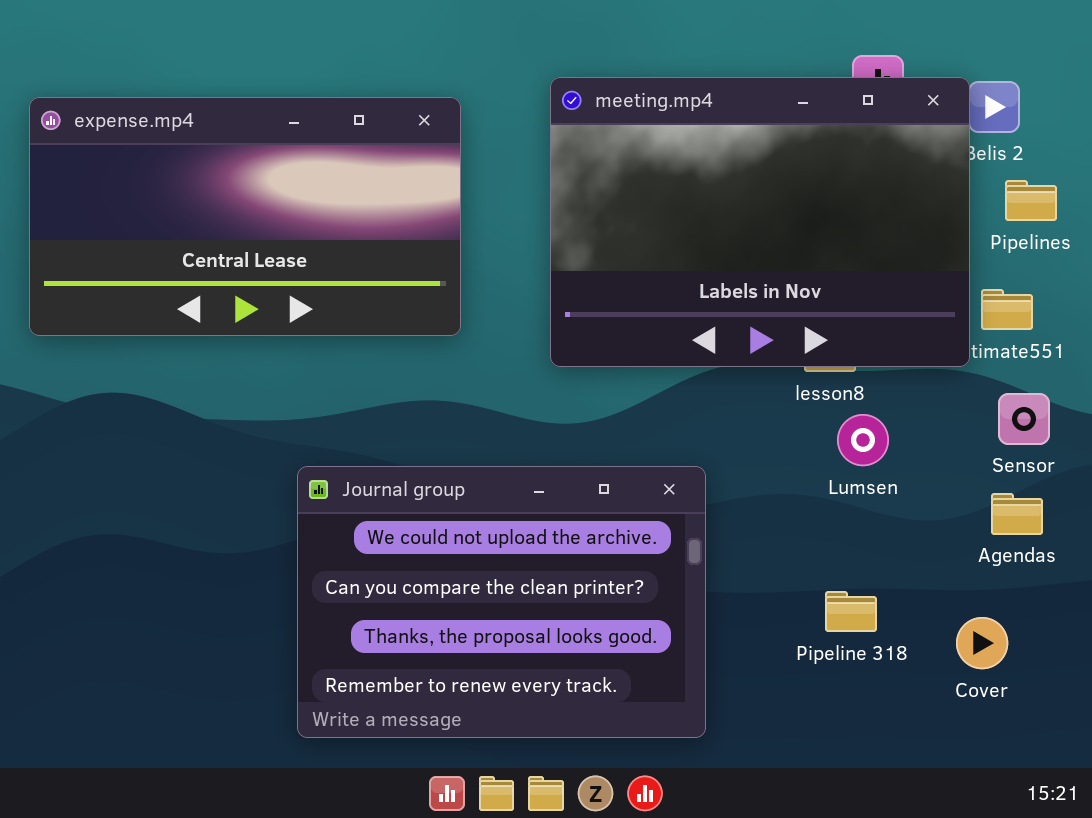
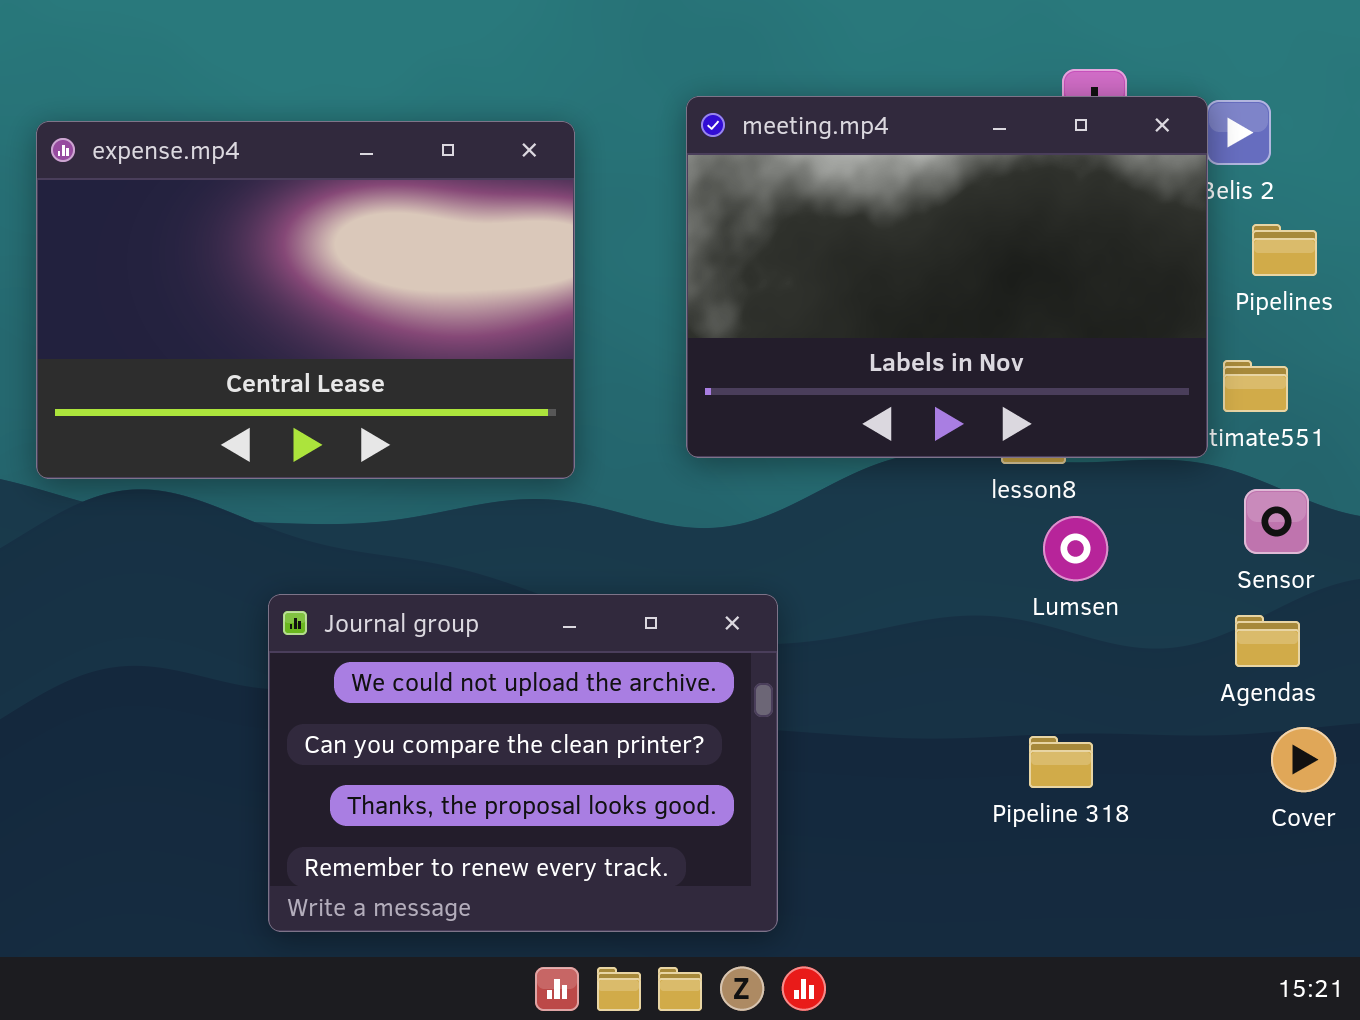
expense.mp4: [29,97,461,336] -> [36,121,575,479], resized
Journal group: [297,466,706,738] -> [268,594,778,932], moved
Cover: [956,617,1008,669] -> [1271,727,1336,792], moved

